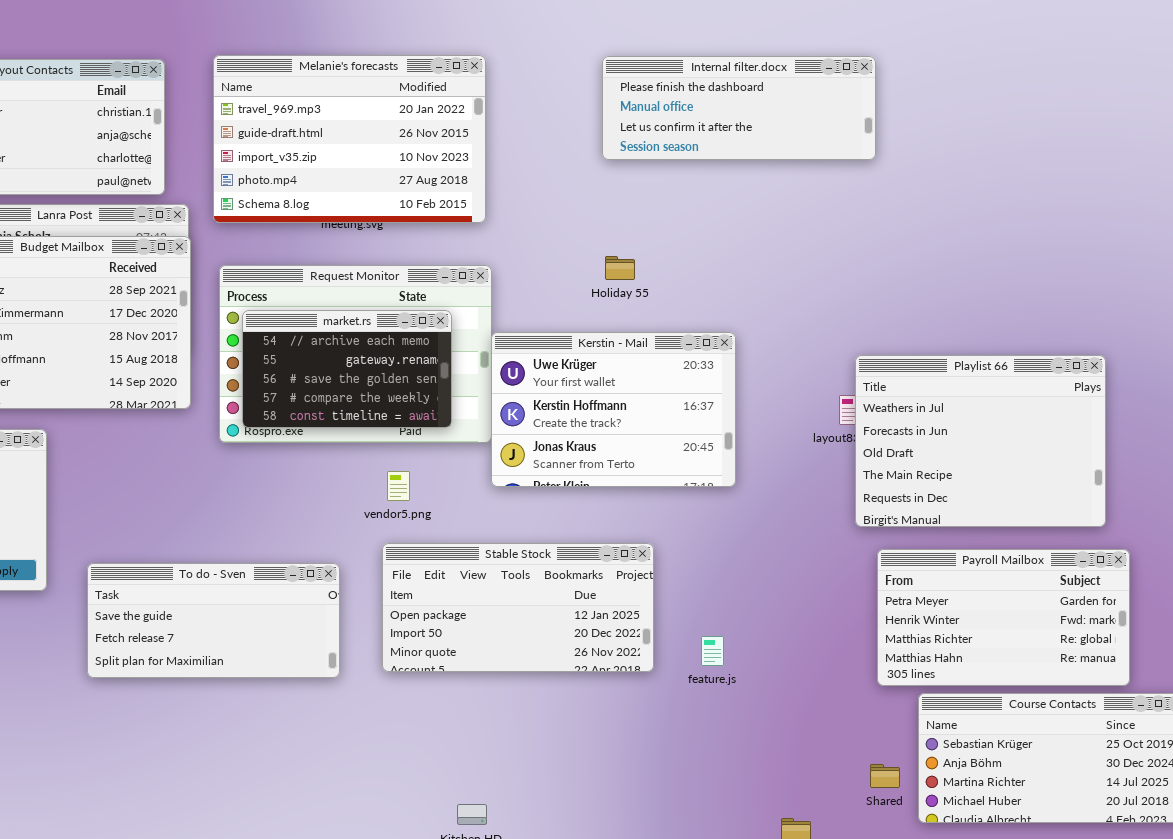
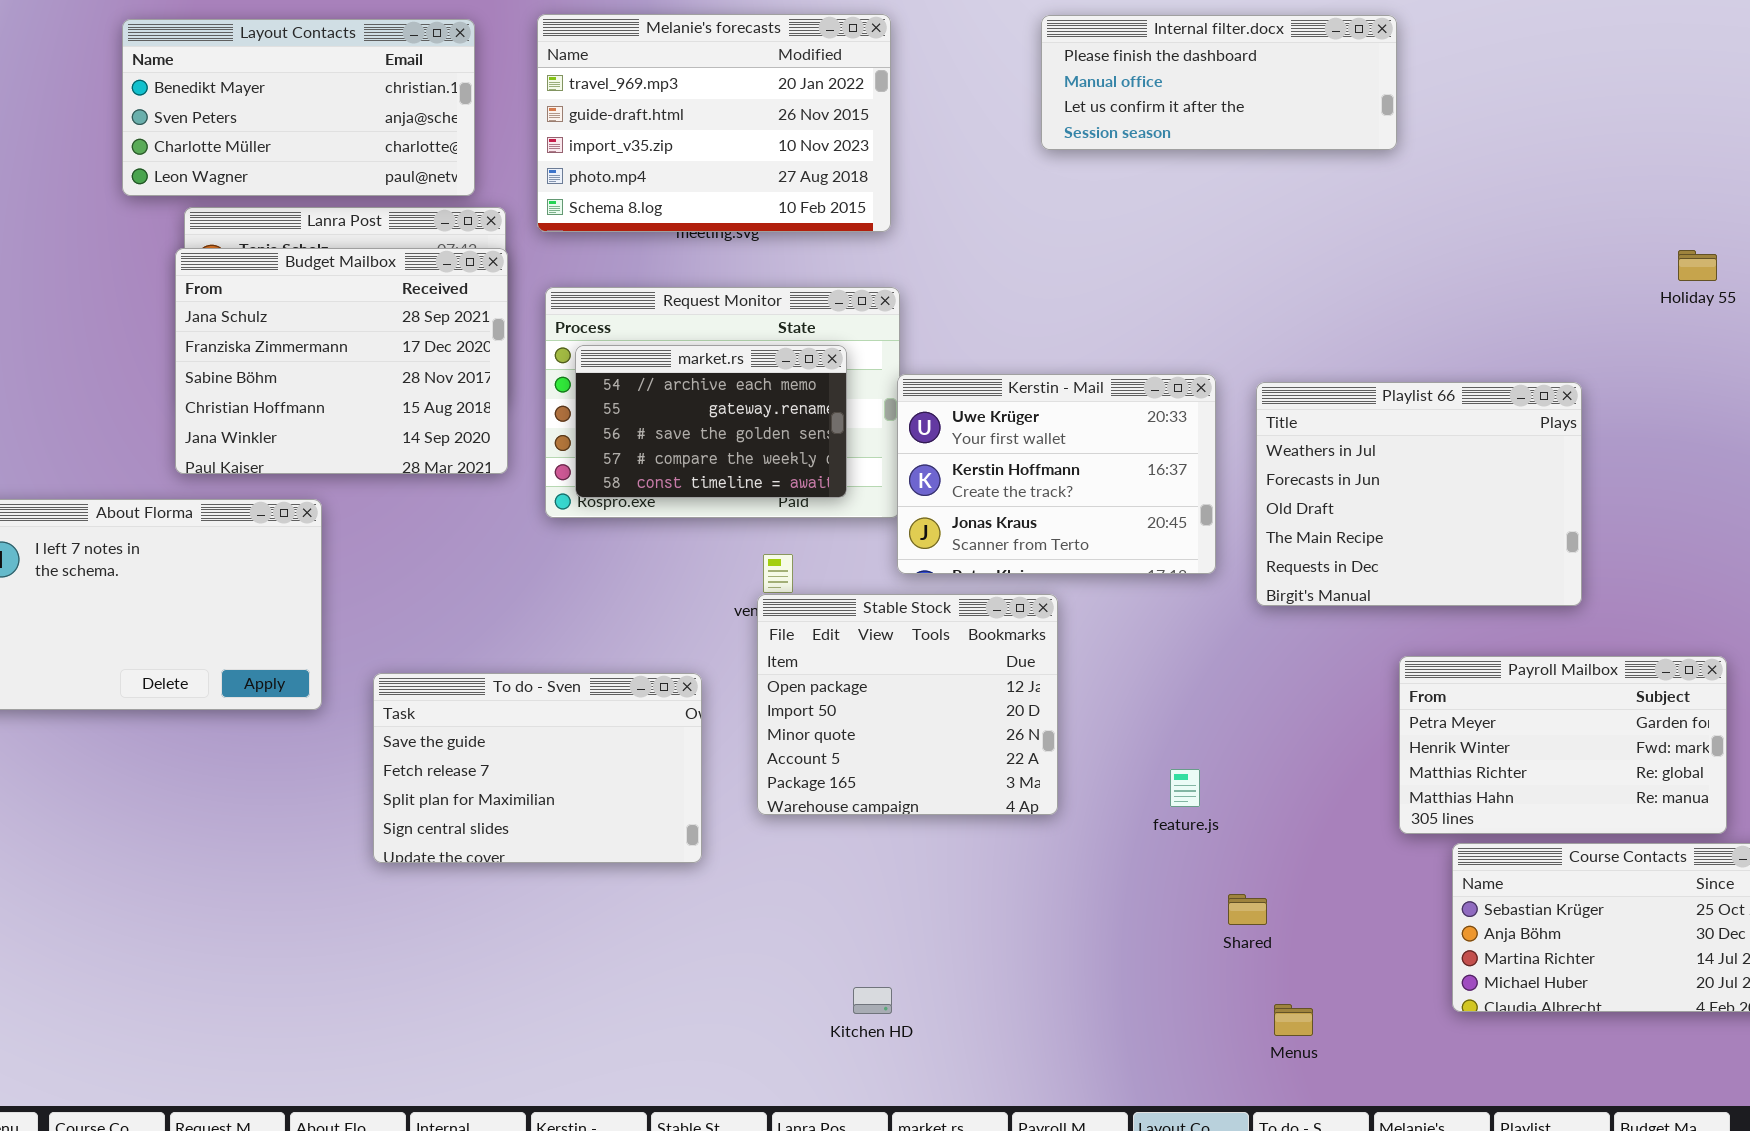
Holiday 55: [605,256,635,280] -> [1678,250,1717,281], moved
Playlist 66: [855,355,1106,527] -> [1256,382,1582,606], moved
Stable Stock: [382,543,654,672] -> [757,594,1058,815], resized
To do - Sven: [87,563,340,678] -> [373,673,702,863], resized
Shared: [870,764,900,788] -> [1228,894,1267,925], moved

